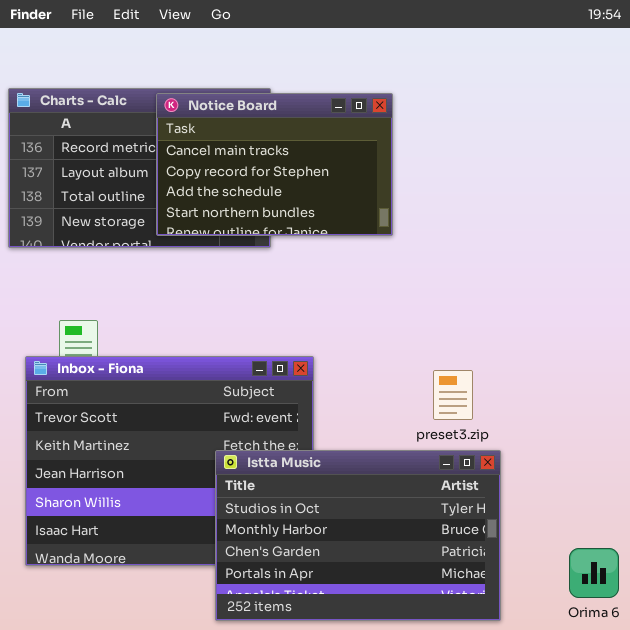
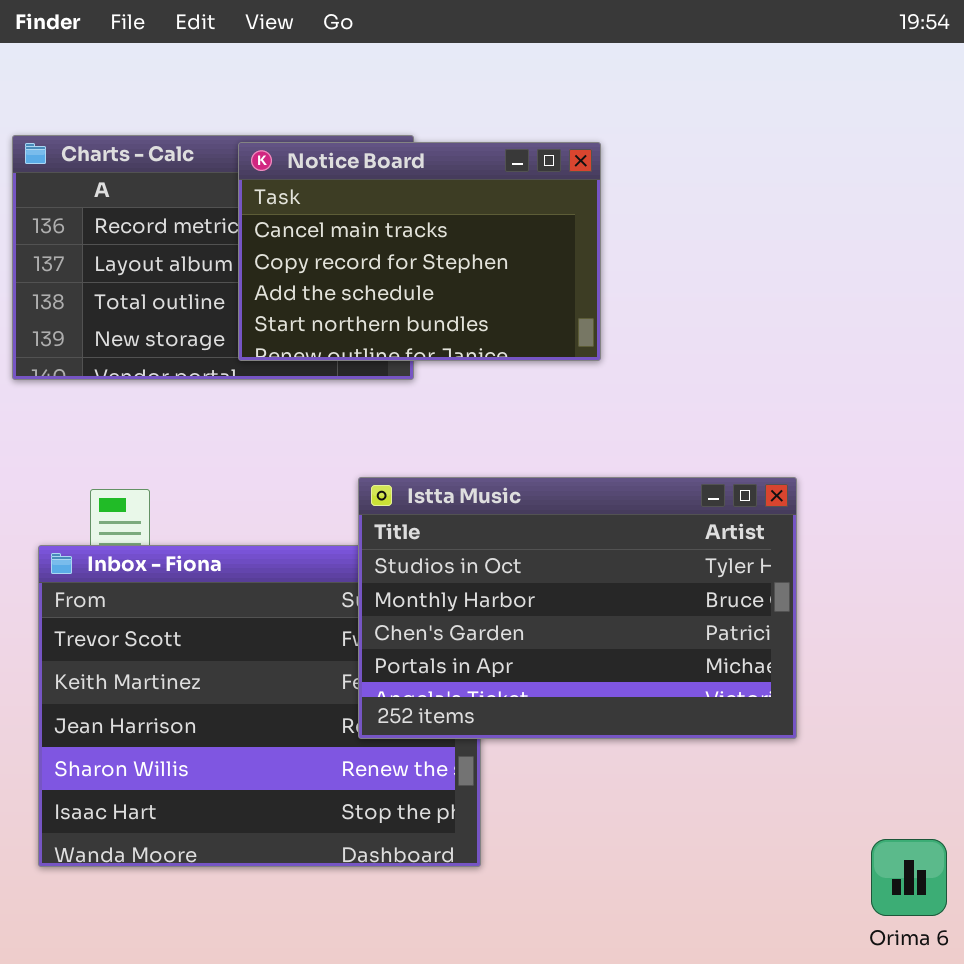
Istta Music: [215,450,501,621] -> [358,477,797,739], moved

